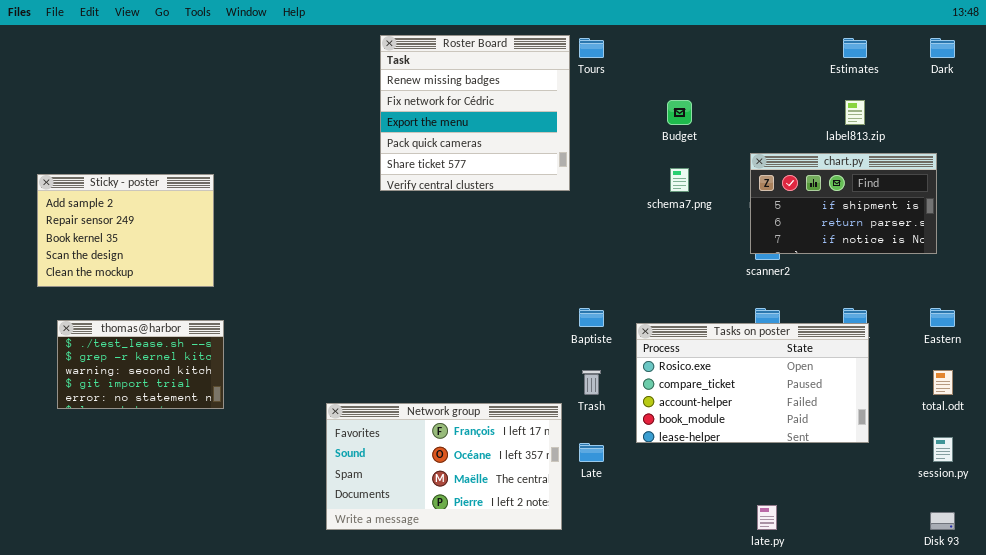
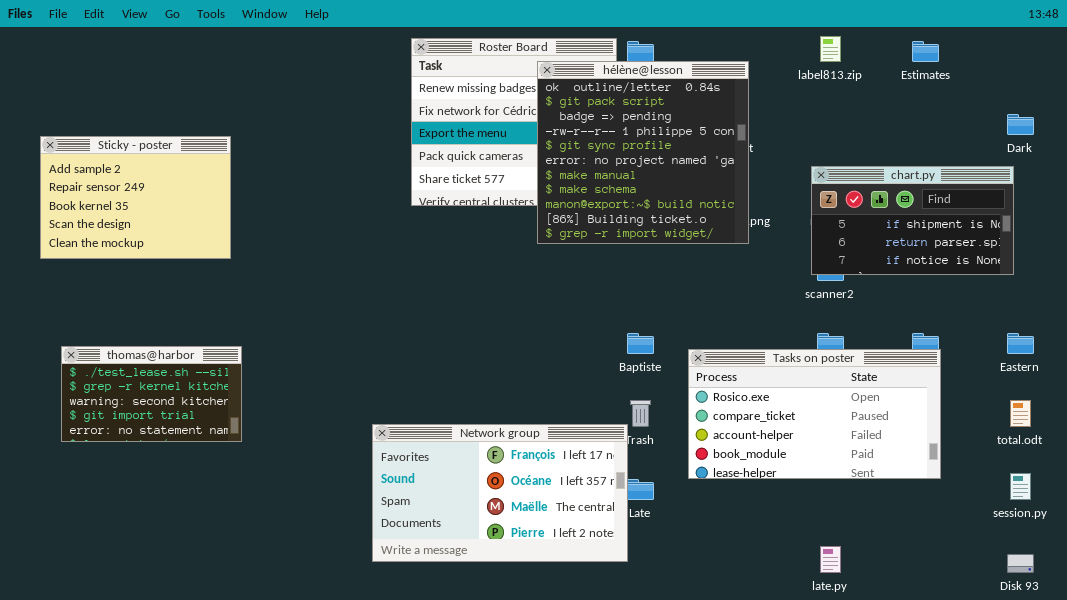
Dark: [930,38,955,58] -> [1007,114,1034,135], moved
hélène@lesson: none -> [537,61,749,244], opened
label813.zip: [845,100,865,125] -> [820,36,841,62], moved
Sticky - poster: [37,174,214,287] -> [40,136,231,259], moved
Network group: [326,403,562,530] -> [372,424,628,562], moved

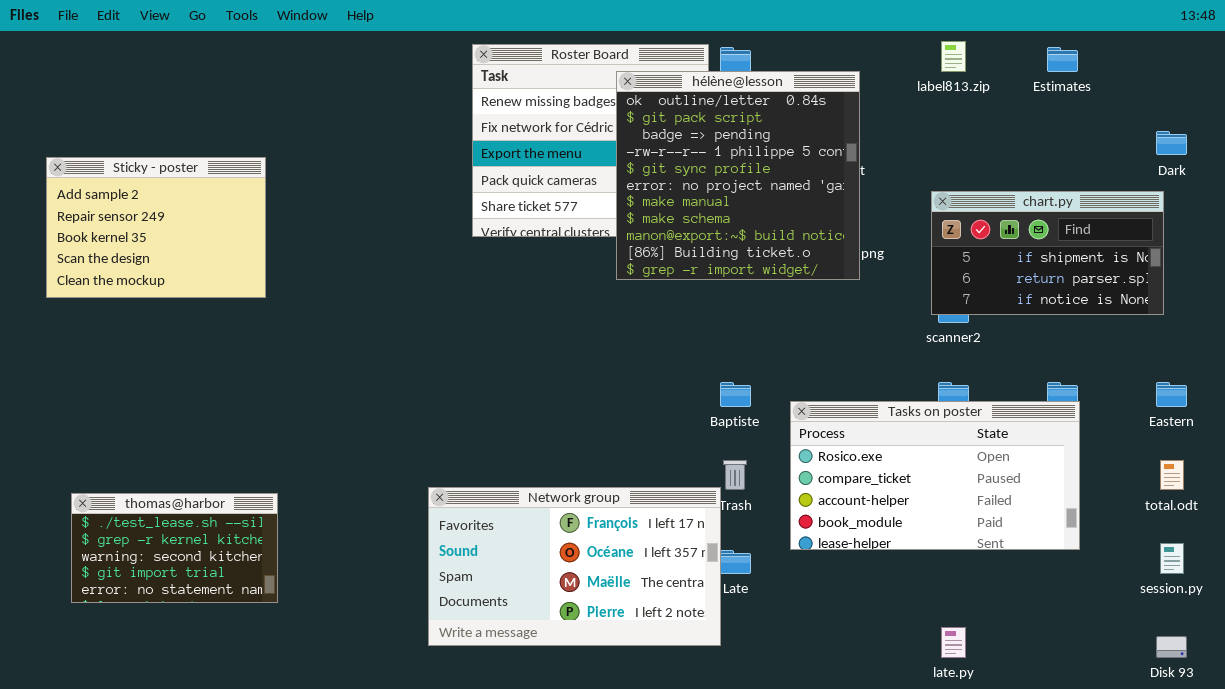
thomas@harbor: [61,346,242,442] -> [71,493,278,603], moved

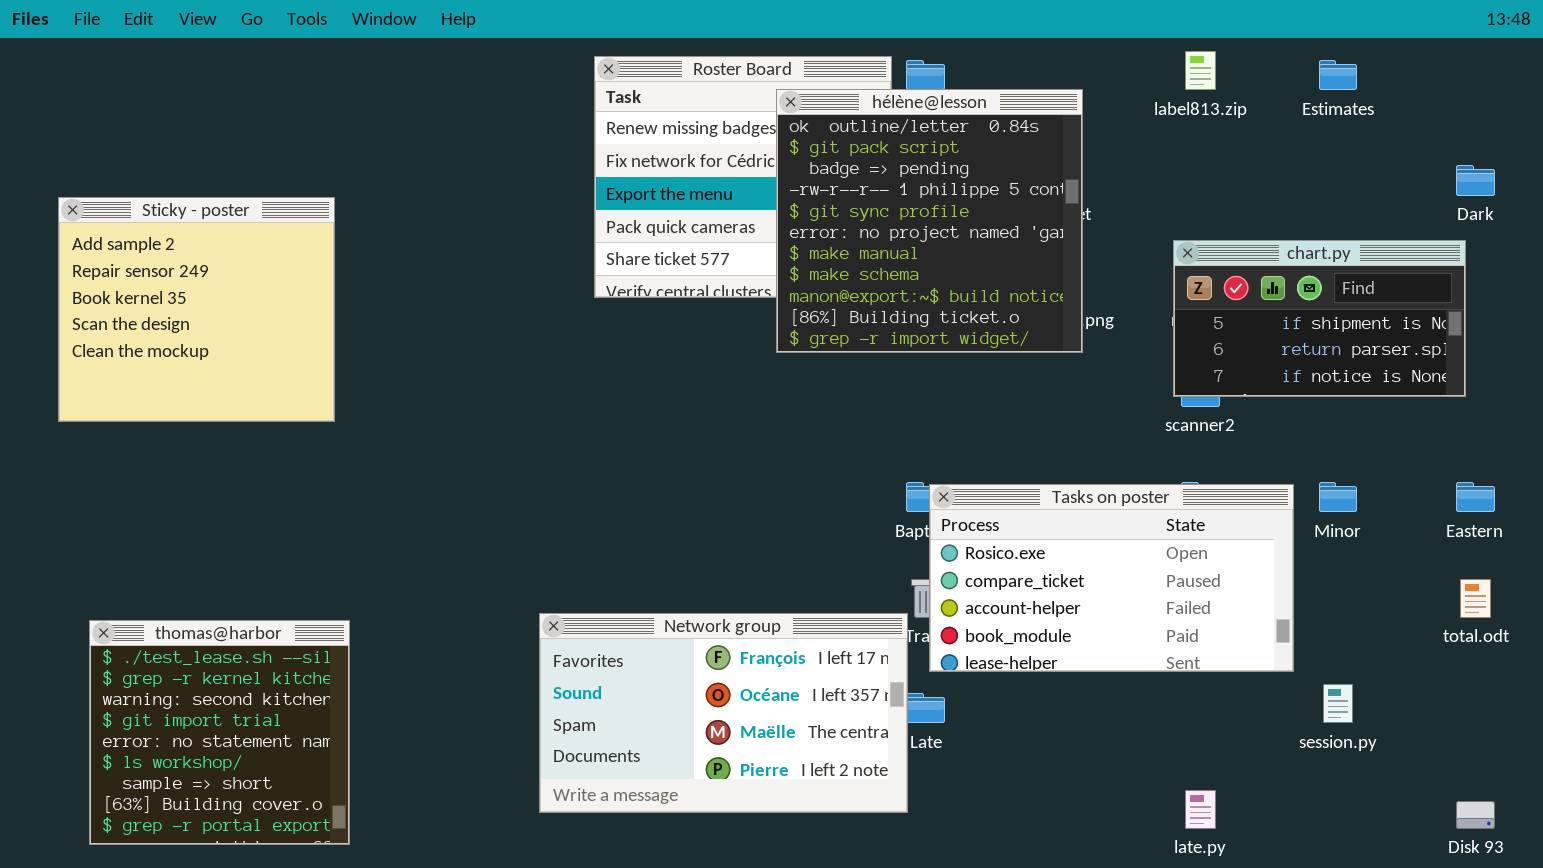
Sticky - poster: [46,157,266,298] -> [58,197,335,422], resized
Tasks on poster: [790,401,1080,550] -> [929,484,1294,672], moved
thomas@harbor: [71,493,278,603] -> [89,620,350,845], resized
session.py: [1160,543,1184,574] -> [1323,684,1353,723], moved

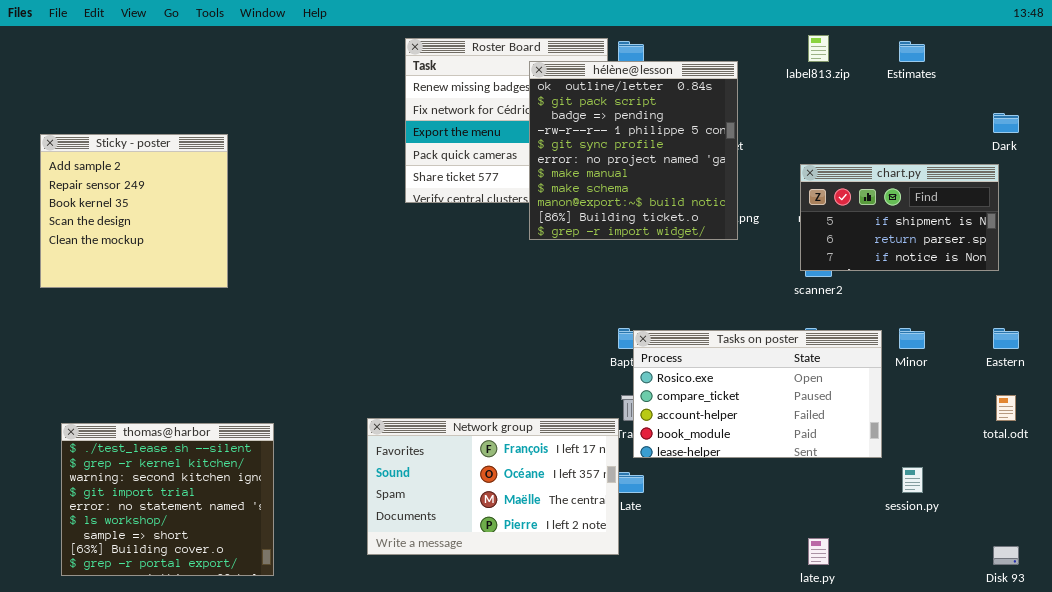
thomas@harbor: [89,620,350,845] -> [61,423,274,576], resized

